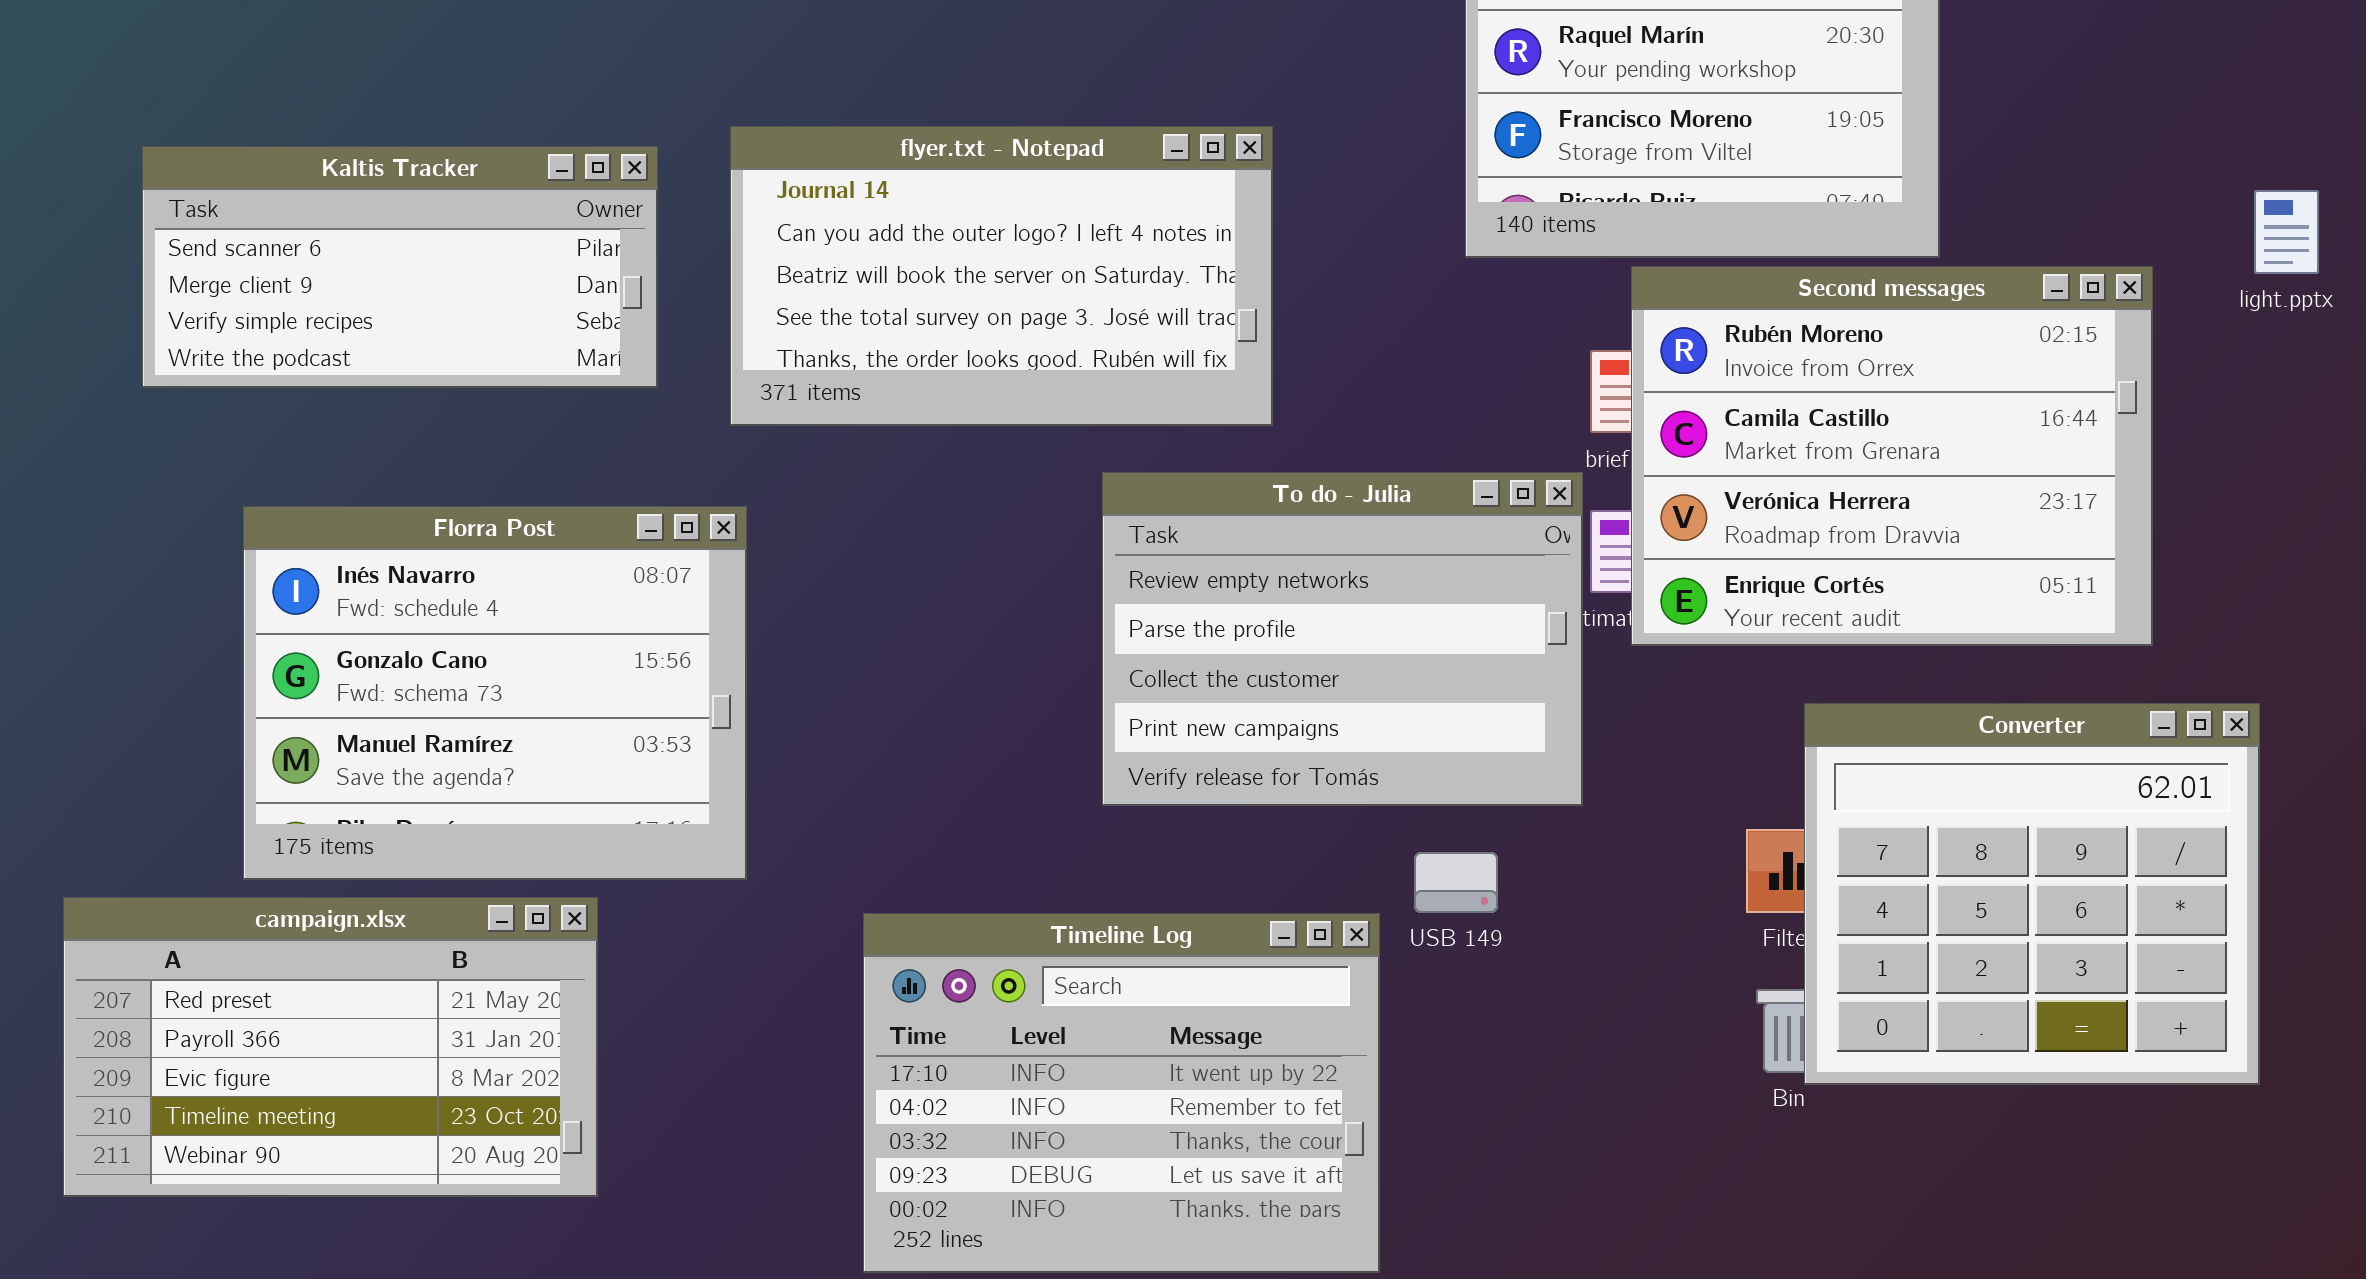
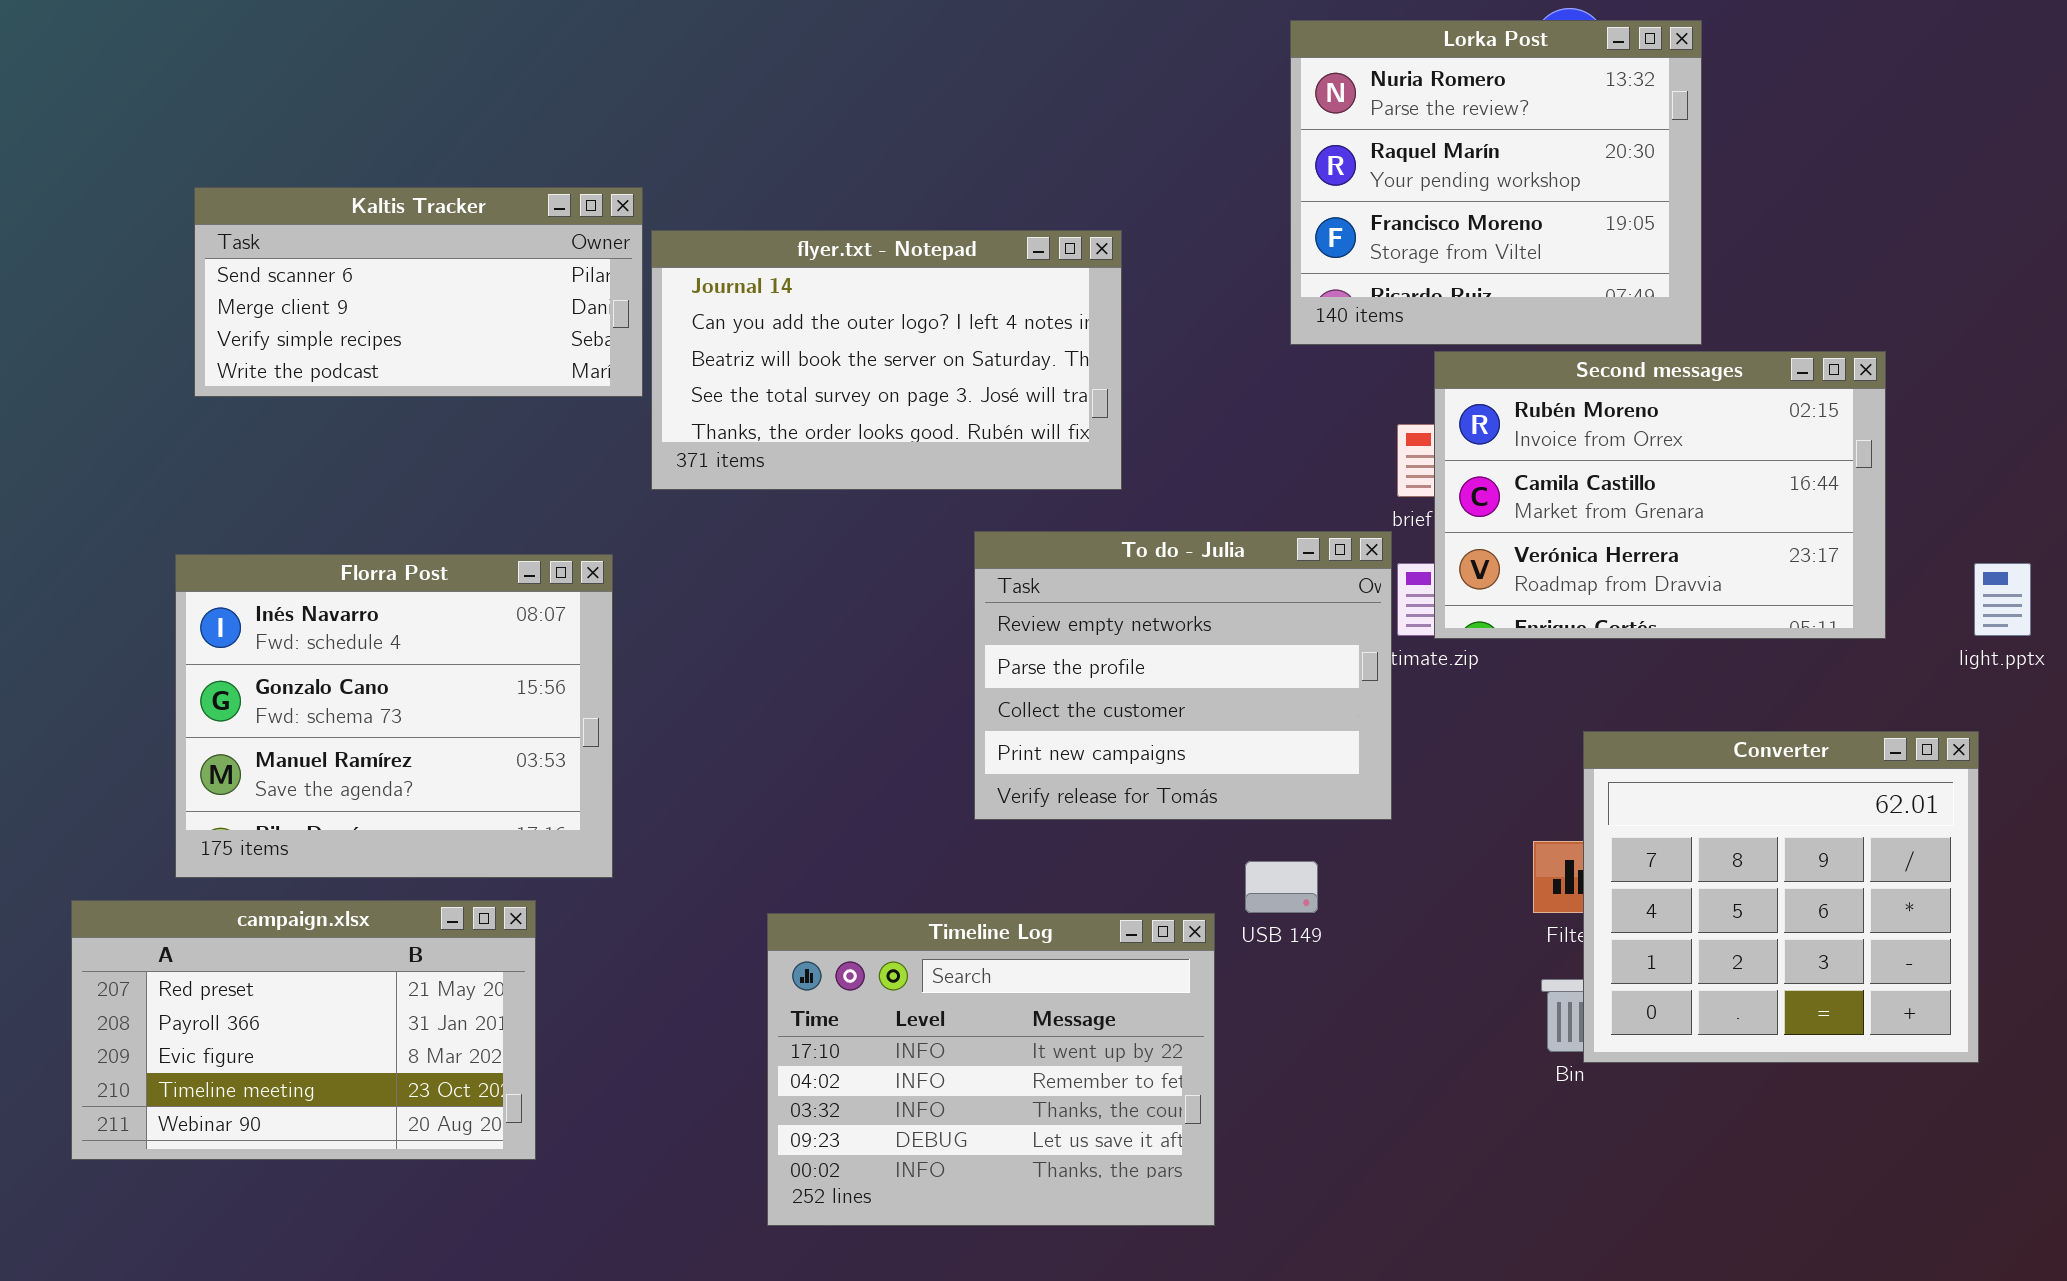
Kaltis Tracker: [142,146,658,388] -> [194,187,643,397], moved
light.pptx: [2254,190,2319,274] -> [1974,563,2031,636], moved
Second messages: [1631,266,2153,646] -> [1434,351,1886,639], resized
Florra Post: [243,506,747,880] -> [175,554,613,878], moved

